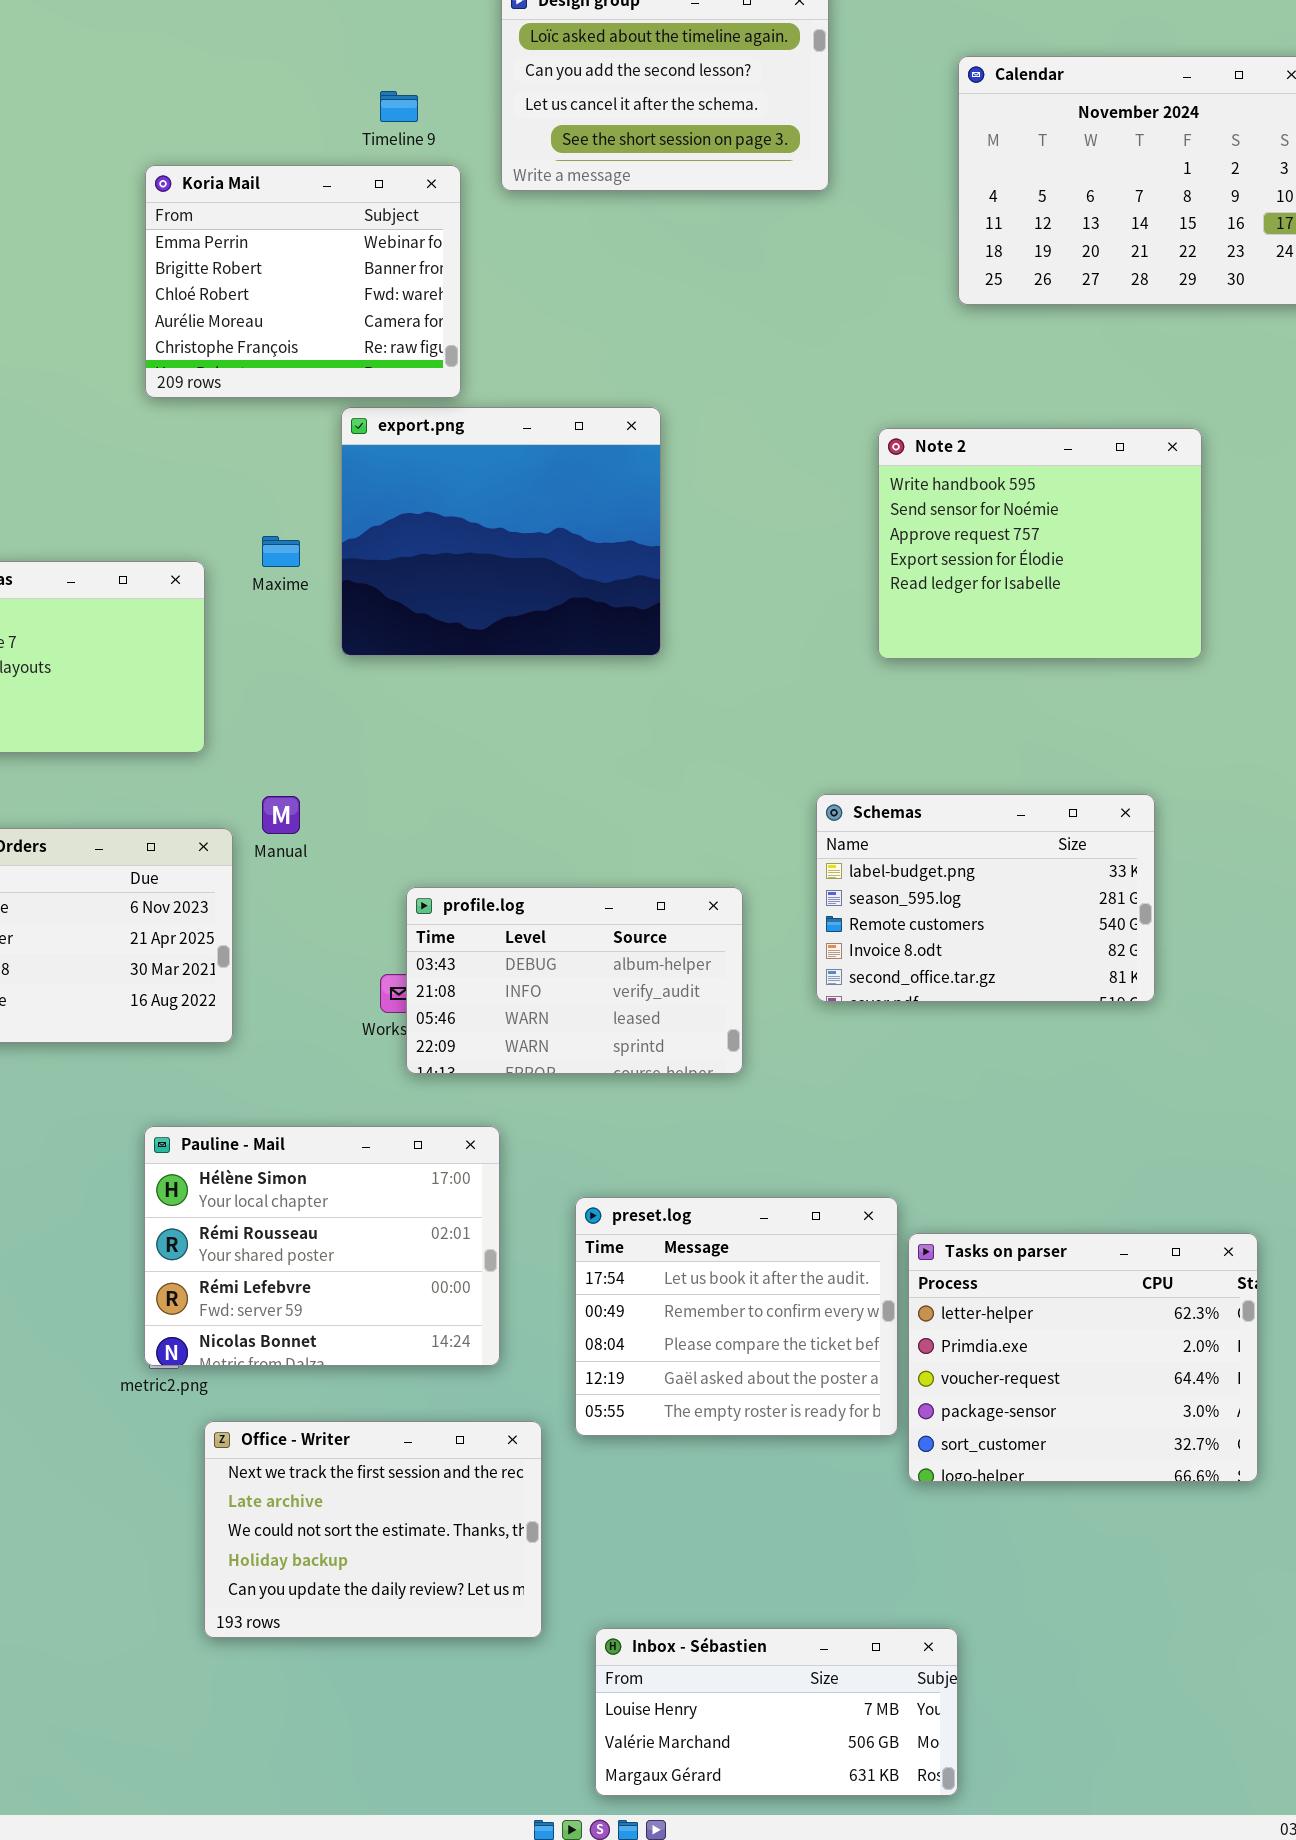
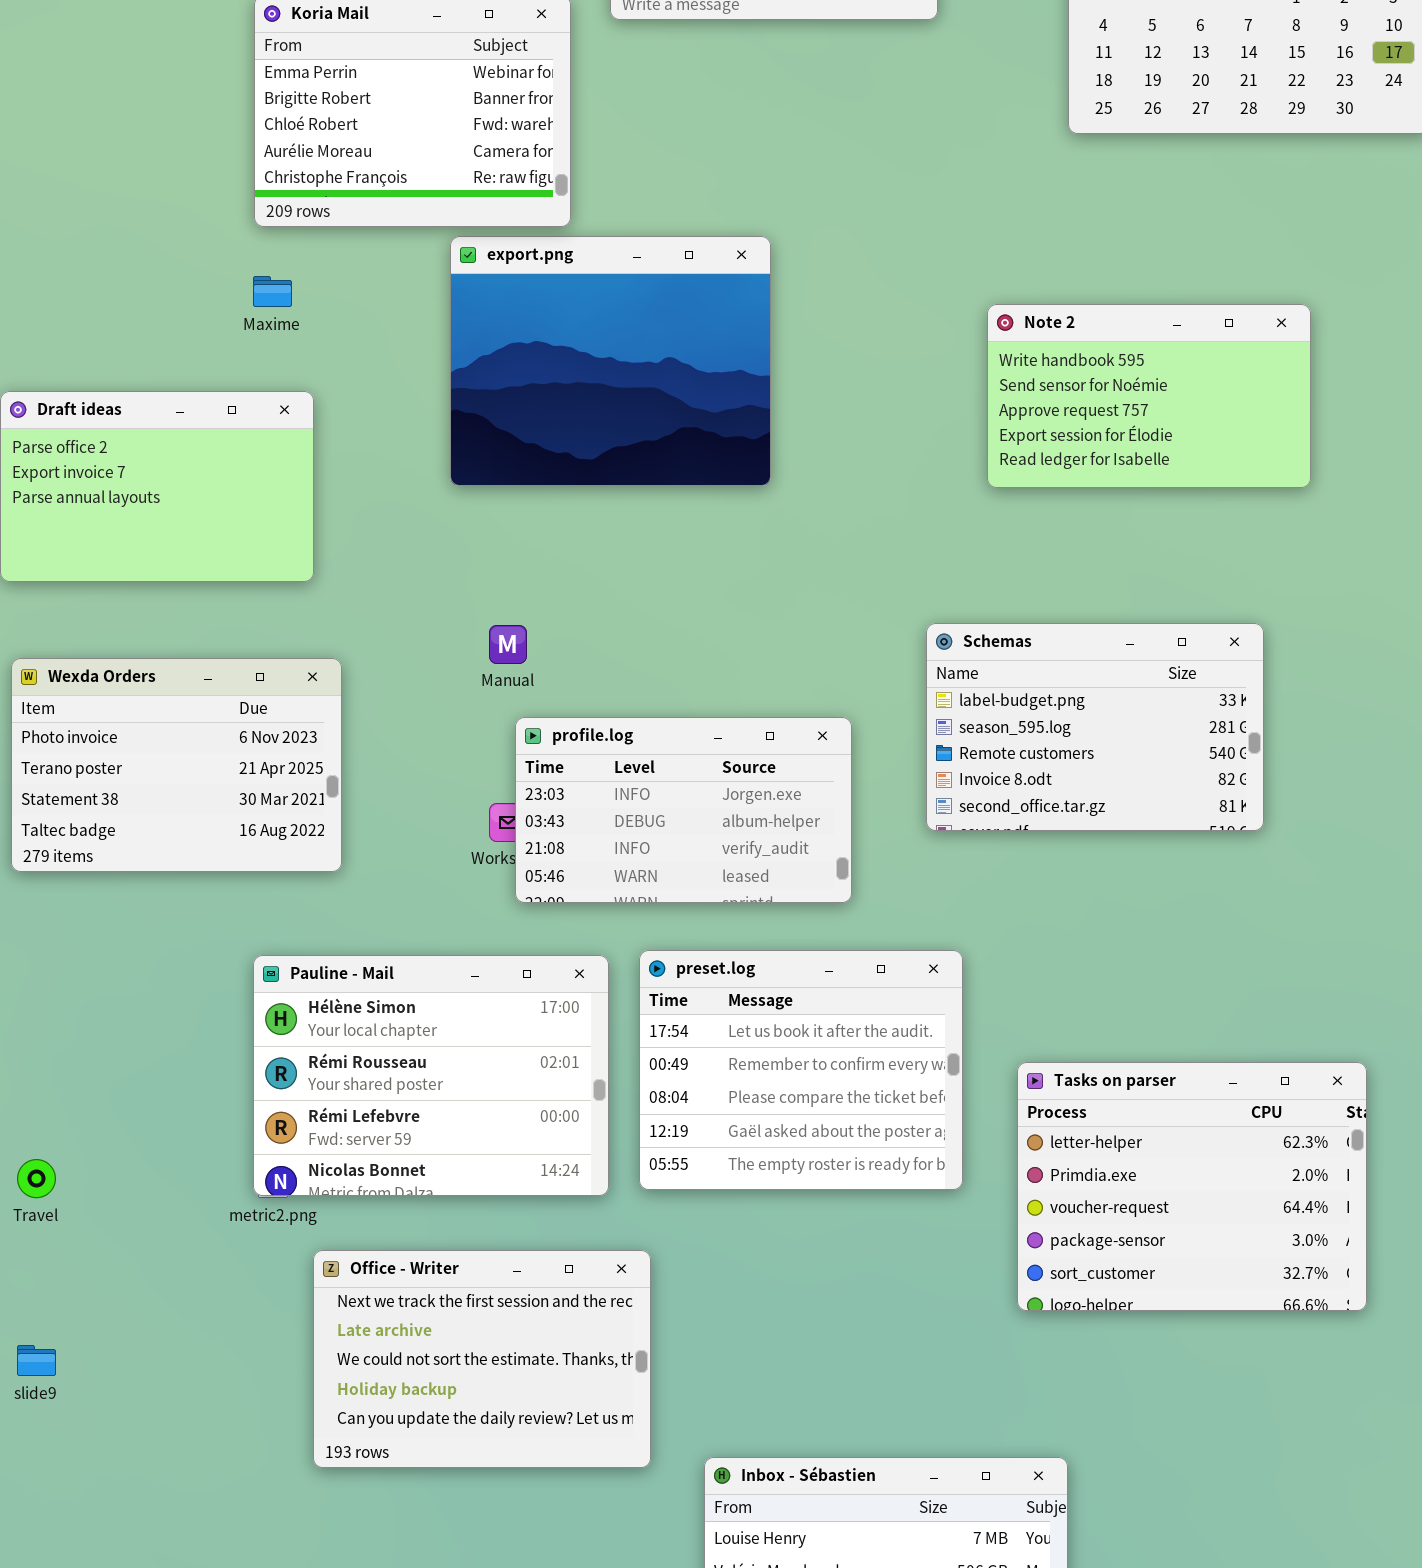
Note 2: [878,428,1202,659] -> [987,304,1311,488], resized
Maxime: [262,536,300,567] -> [253,276,292,307], moved
Manual: [262,796,300,834] -> [489,625,527,664], moved
profile.log: [406,887,743,1074] -> [515,717,852,903], scrolled up 1 row
preset.log: [575,1197,898,1436] -> [639,950,963,1190], moved

